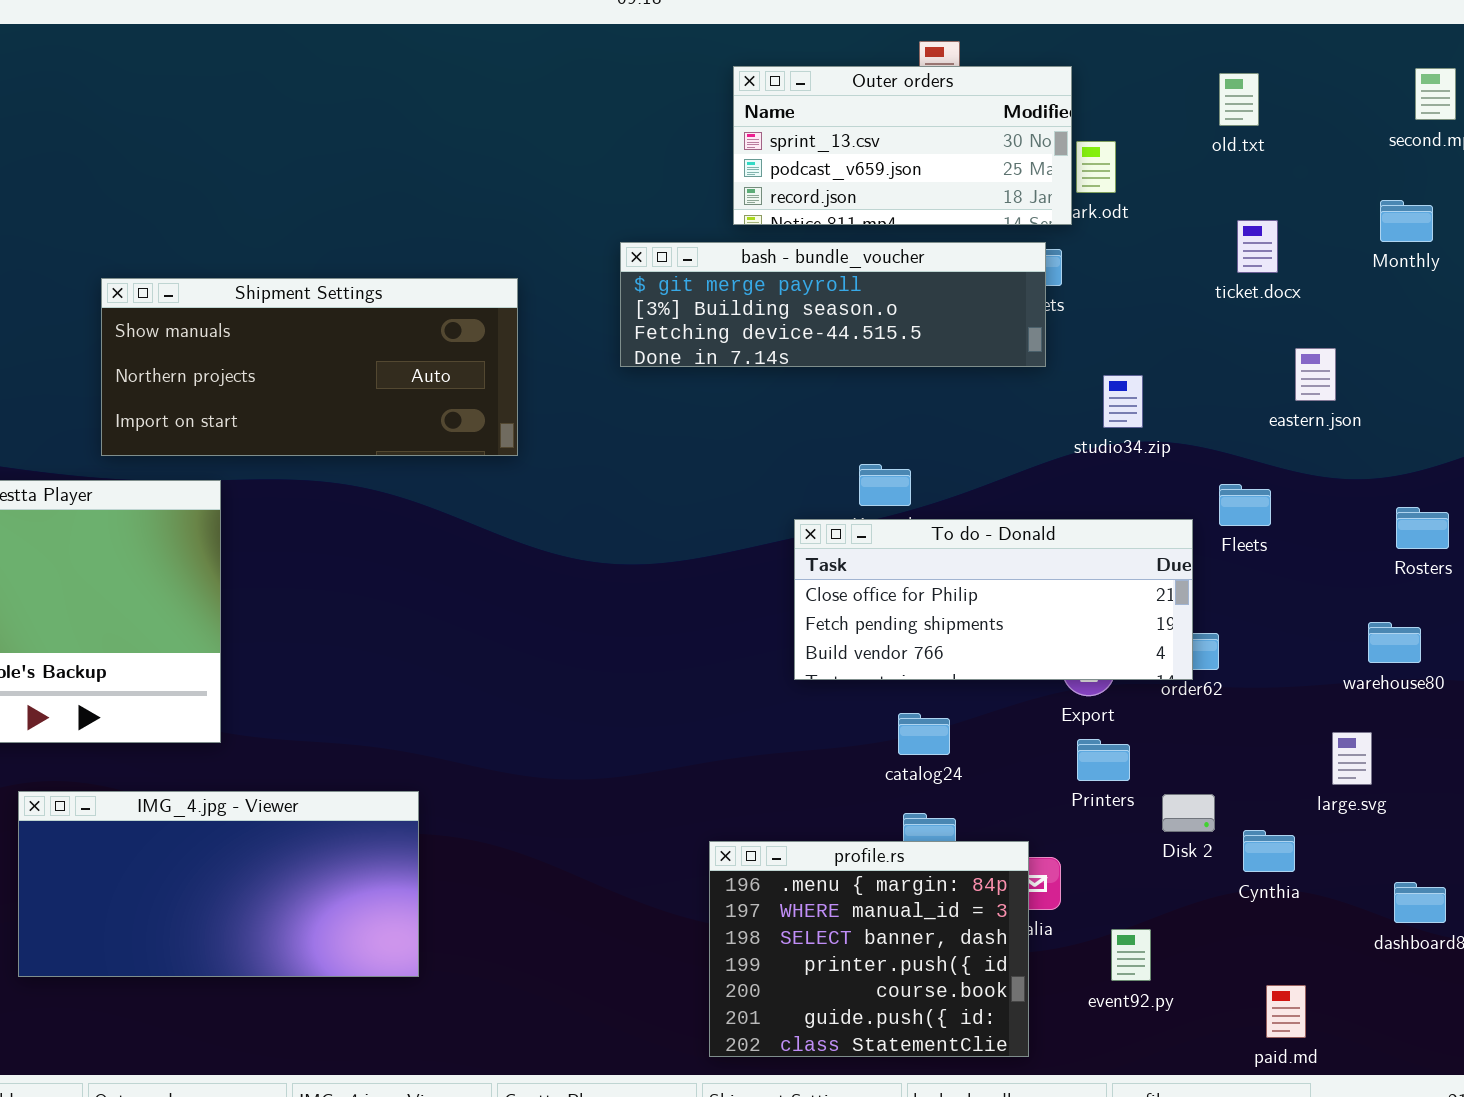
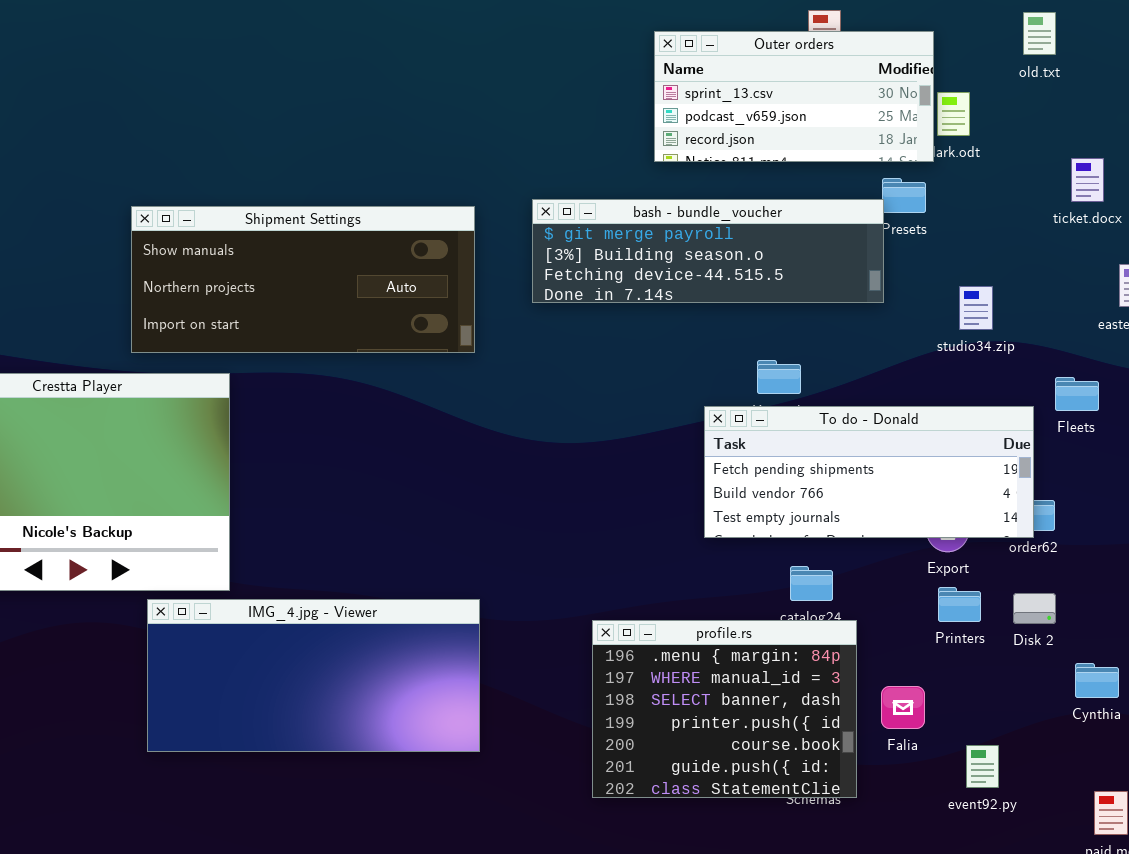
old.txt: [1219,73,1259,126] -> [1023,12,1056,55], moved
bash - bundle_voucher: [620,242,1046,367] -> [532,199,884,303], moved
To do - Donald: [794,519,1193,680] -> [704,406,1034,538], scrolled down 1 row
IMG_4.jpg - Viewer: [18,791,419,977] -> [147,599,480,752], moved
Disk 2: [1162,794,1215,832] -> [1013,593,1056,624], moved
profile.rs: [709,841,1029,1057] -> [592,620,857,798], moved

